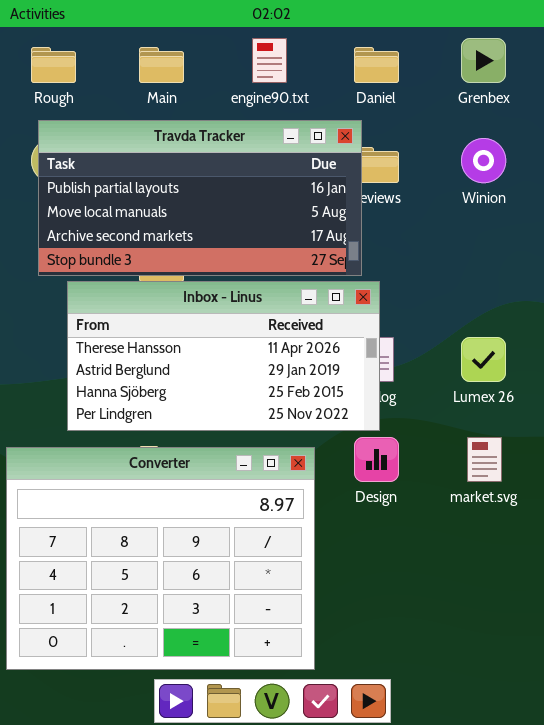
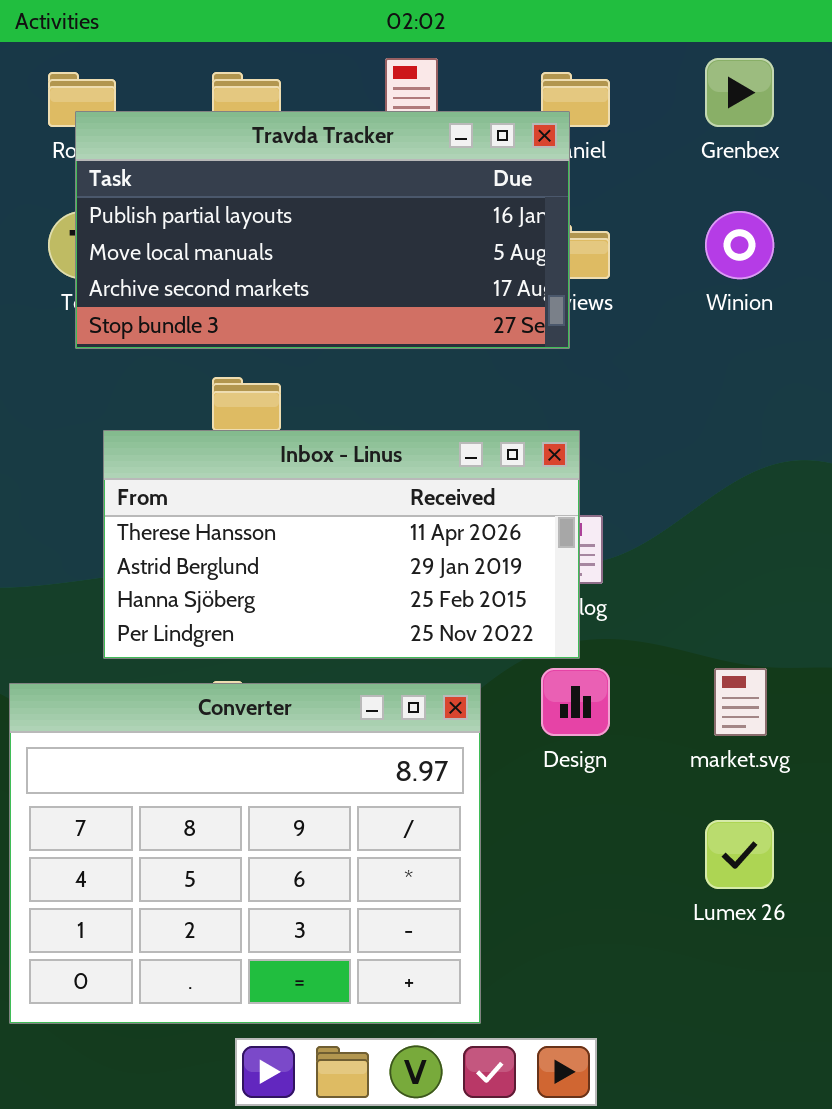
Travda Tracker: [38,120,362,276] -> [75,111,570,349], moved
Lumex 26: [461,337,506,382] -> [705,820,774,889], moved

